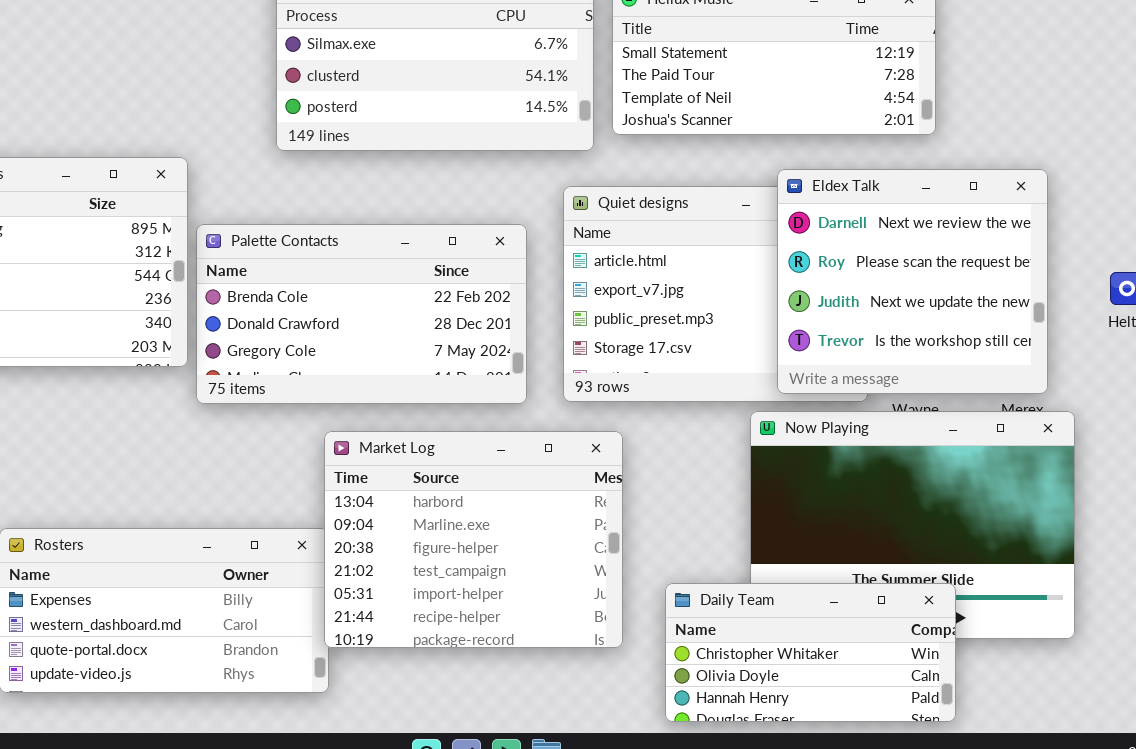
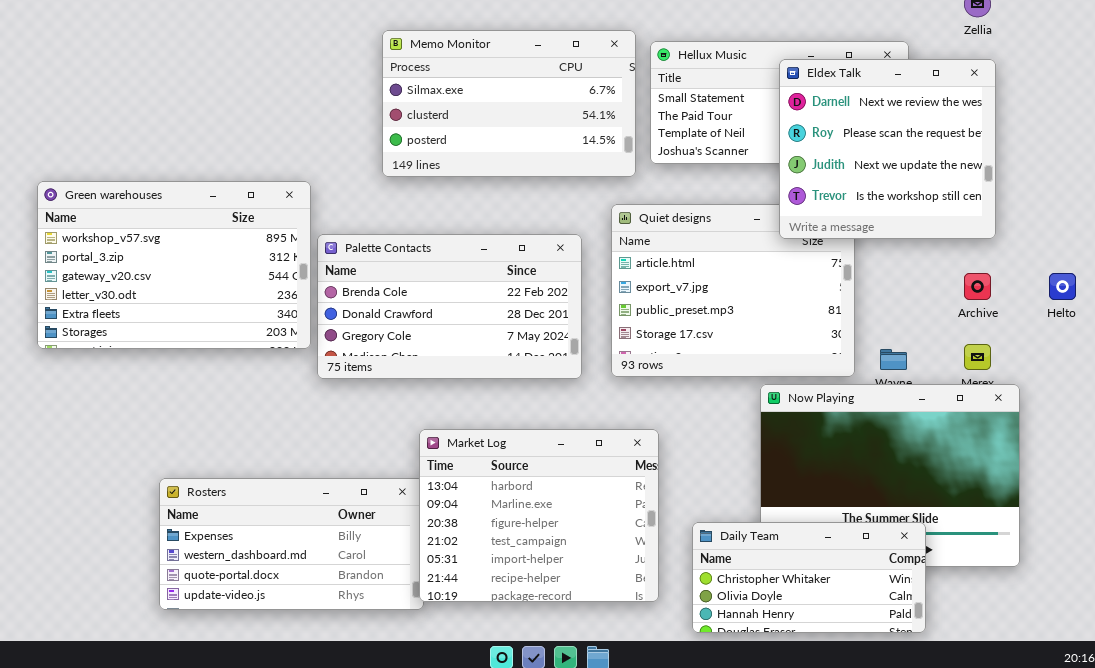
Eldex Talk: [777,169,1048,394] -> [779,59,996,239], moved
Market Log: [324,431,623,648] -> [419,429,659,602], moved

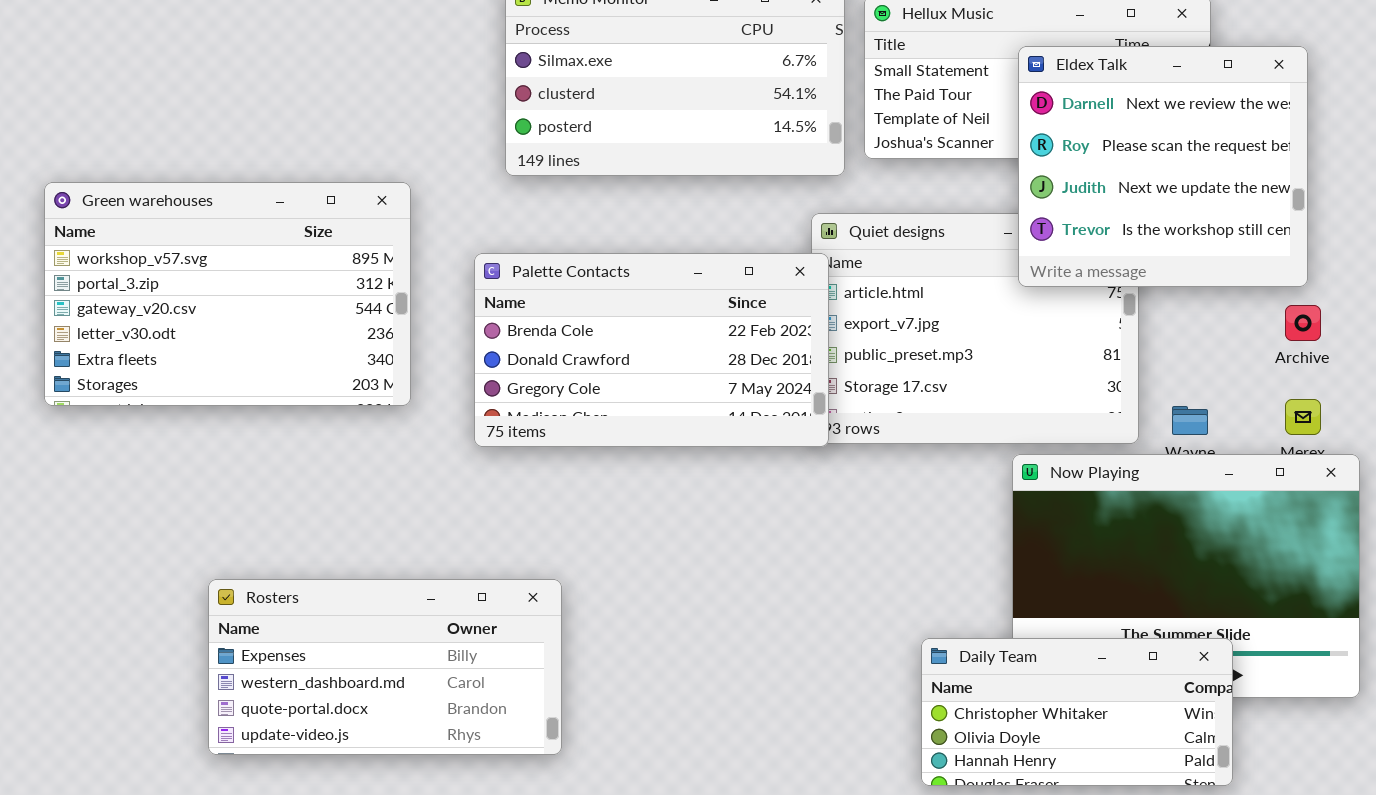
Eldex Talk: [779,59,996,239] -> [1018,46,1308,287], moved
Palette Contacts: [317,234,582,379] -> [474,253,829,447], moved
Market Log: [419,429,659,602] -> none, closed

